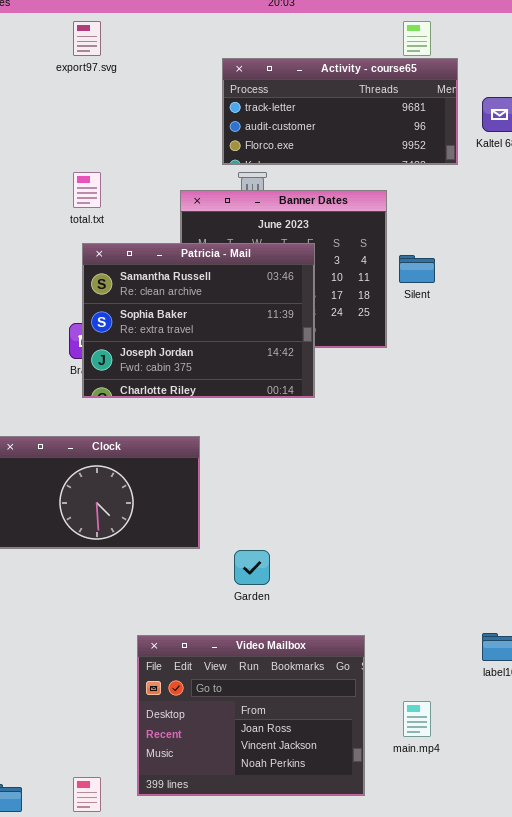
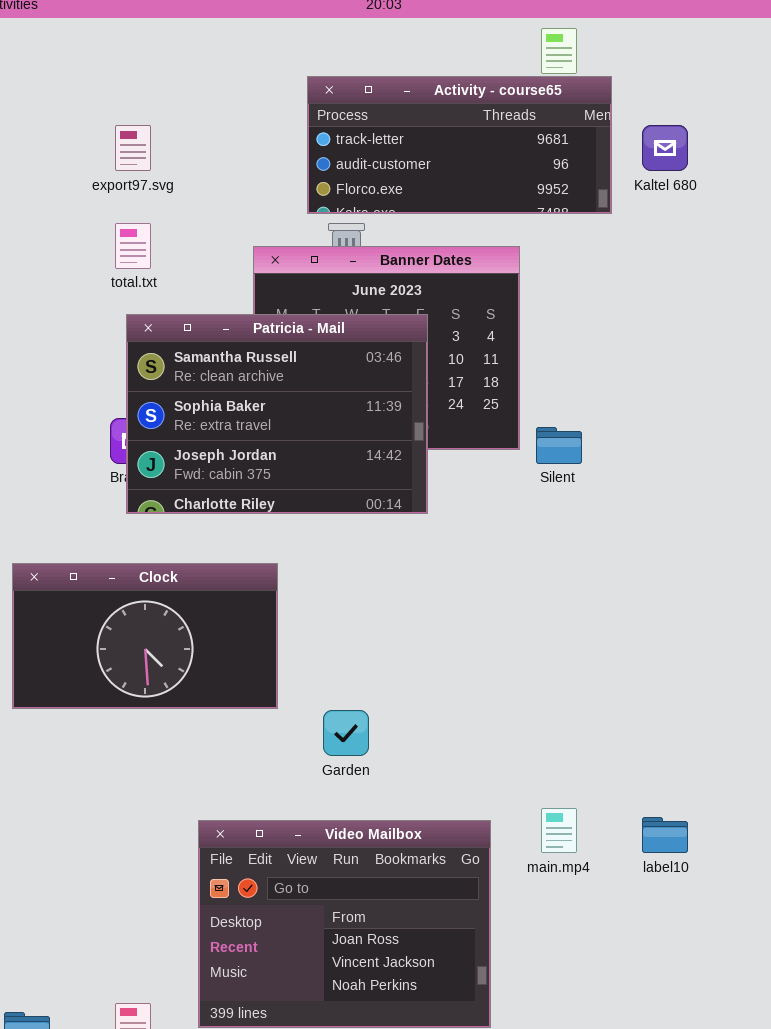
export97.svg: [73,21,101,56] -> [115,125,151,171], moved
Silent: [399,255,435,283] -> [536,427,582,464], moved
main.mp4: [403,701,431,737] -> [541,808,577,853], moved

